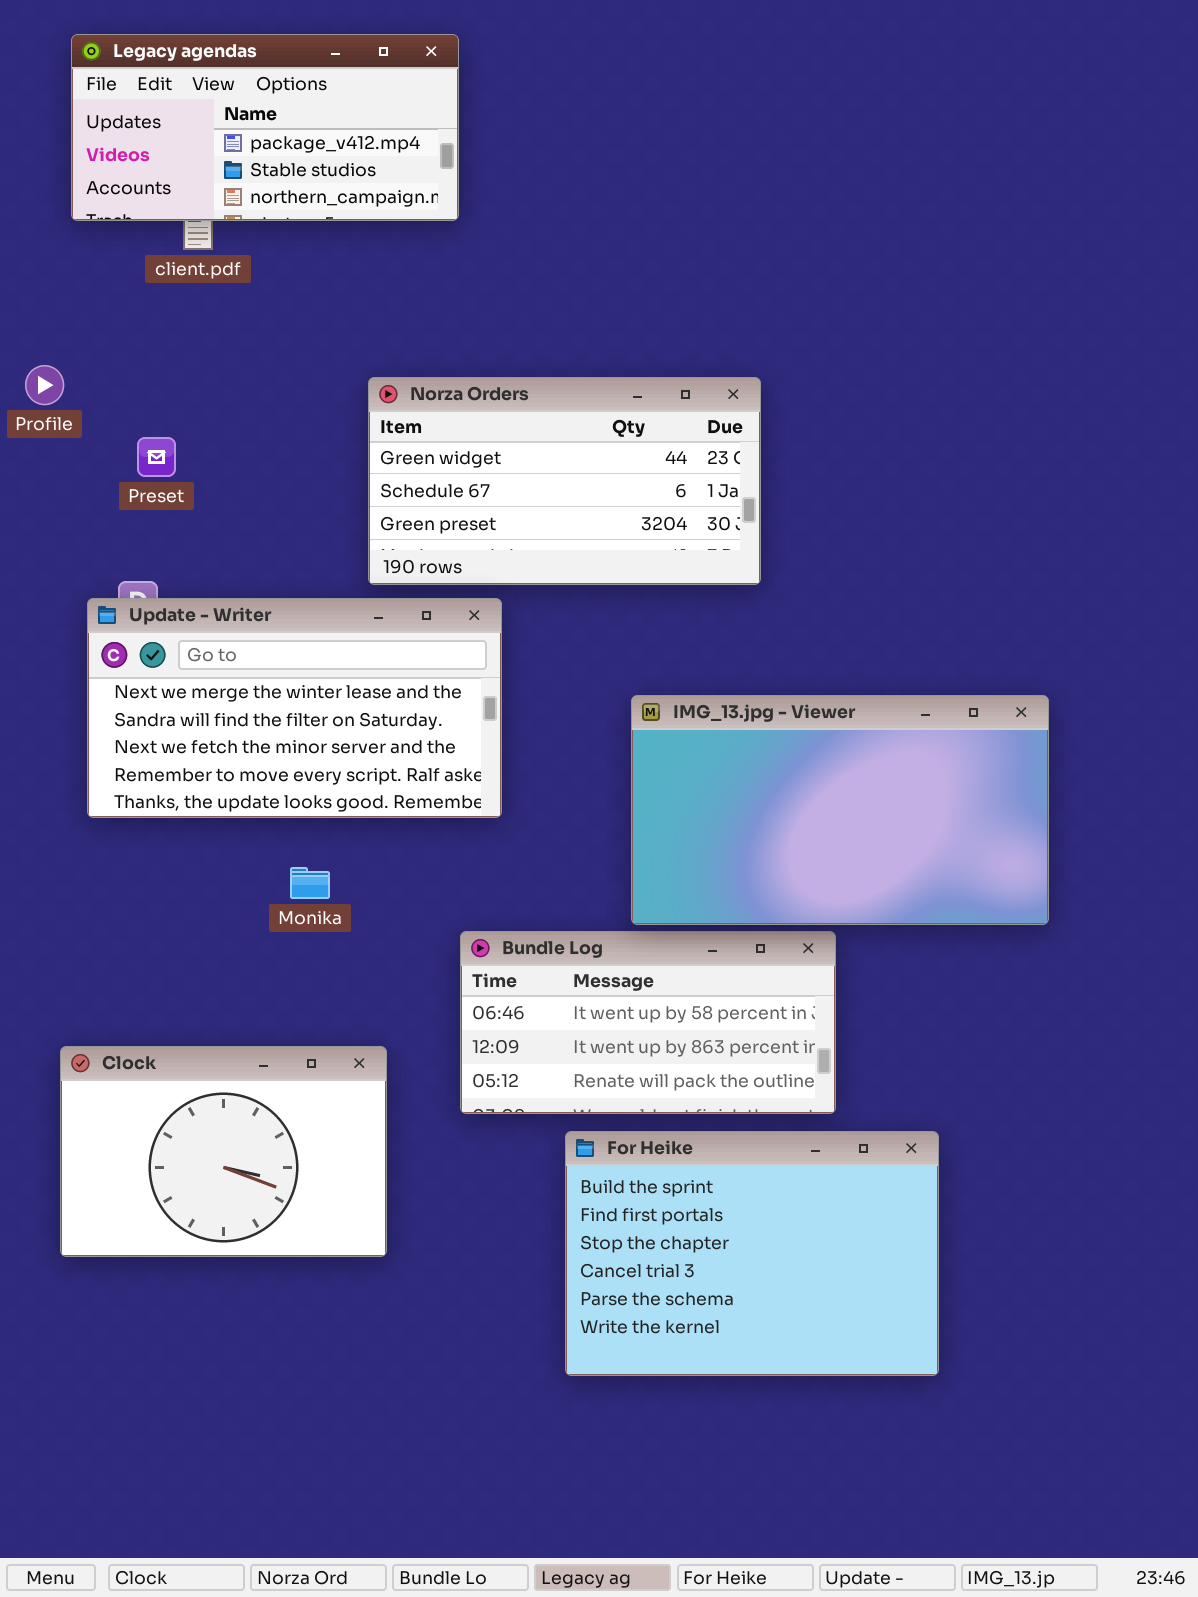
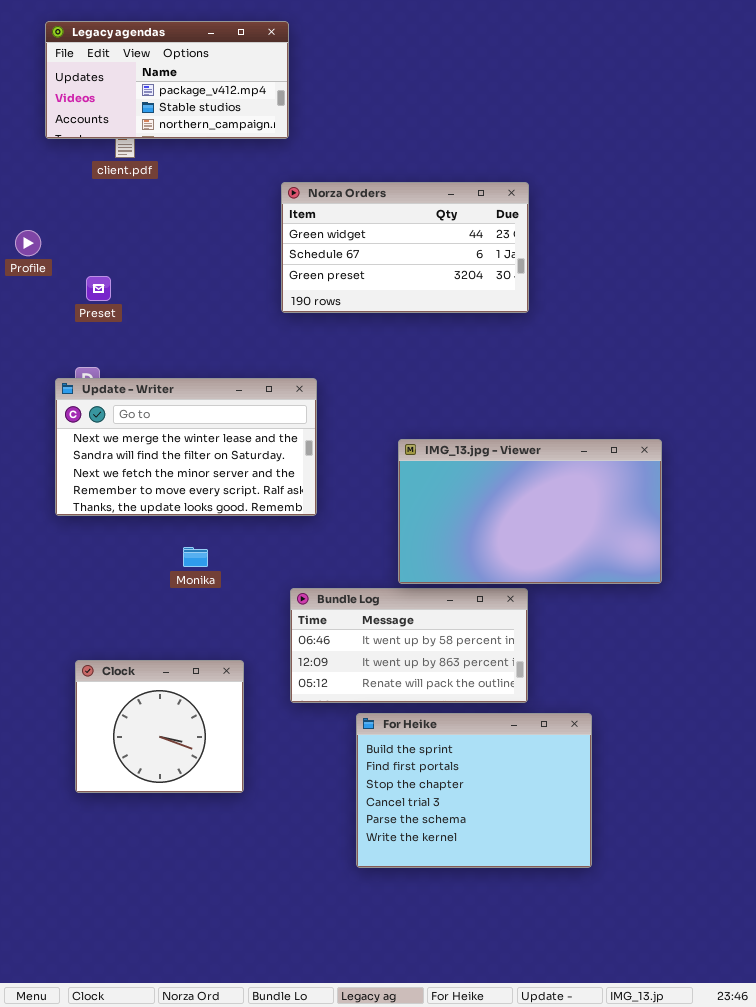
Norza Orders: [368,377,761,585] -> [281,182,529,313], moved
Clock: [60,1046,387,1257] -> [75,660,244,793], resized

